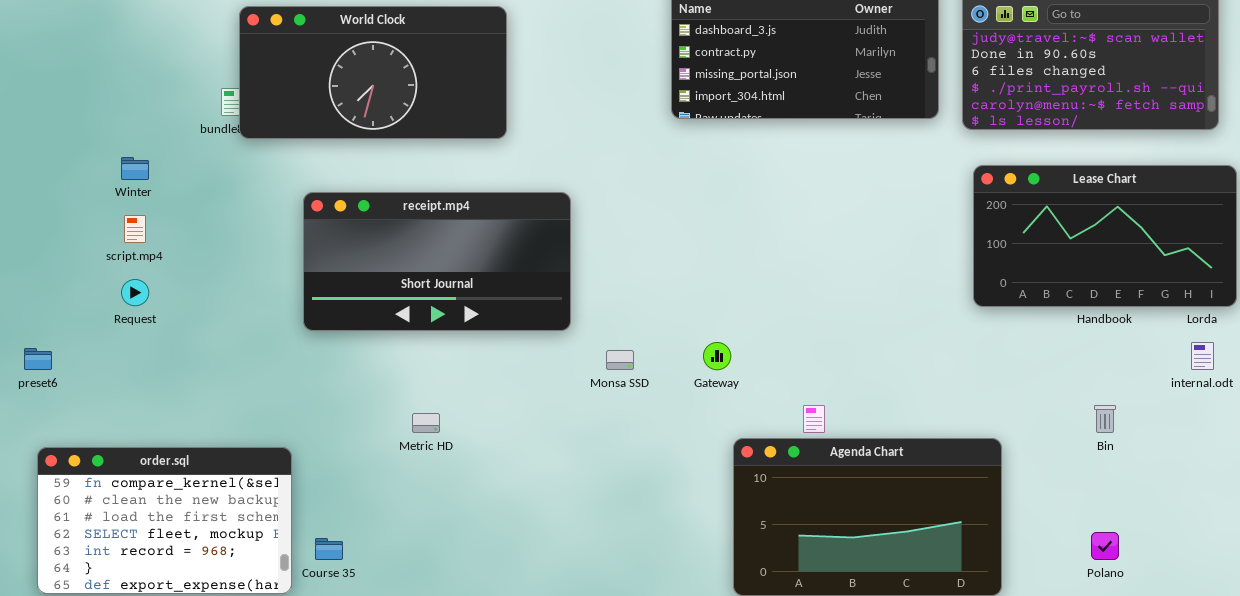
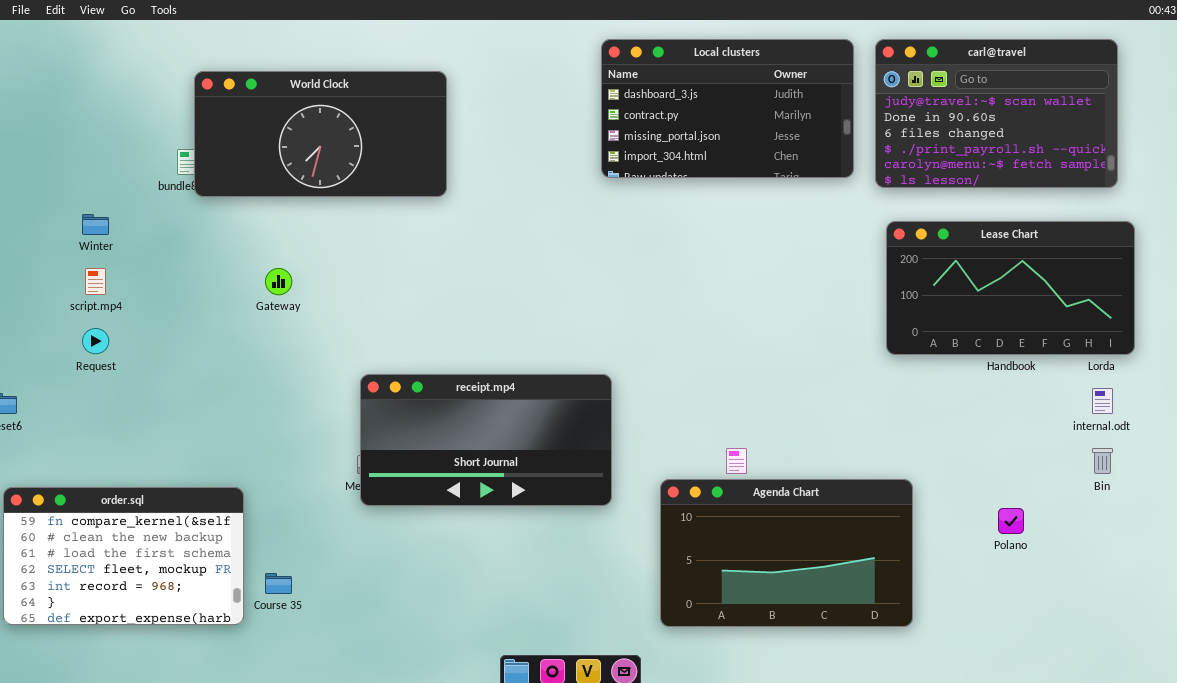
receipt.mp4: [303,192,571,331] -> [360,374,612,506], moved
Gateway: [703,342,731,370] -> [265,268,292,295], moved
Bin: [1094,405,1116,433] -> [1092,448,1113,474], moved
Polano: [1091,532,1119,560] -> [998,508,1024,534], moved

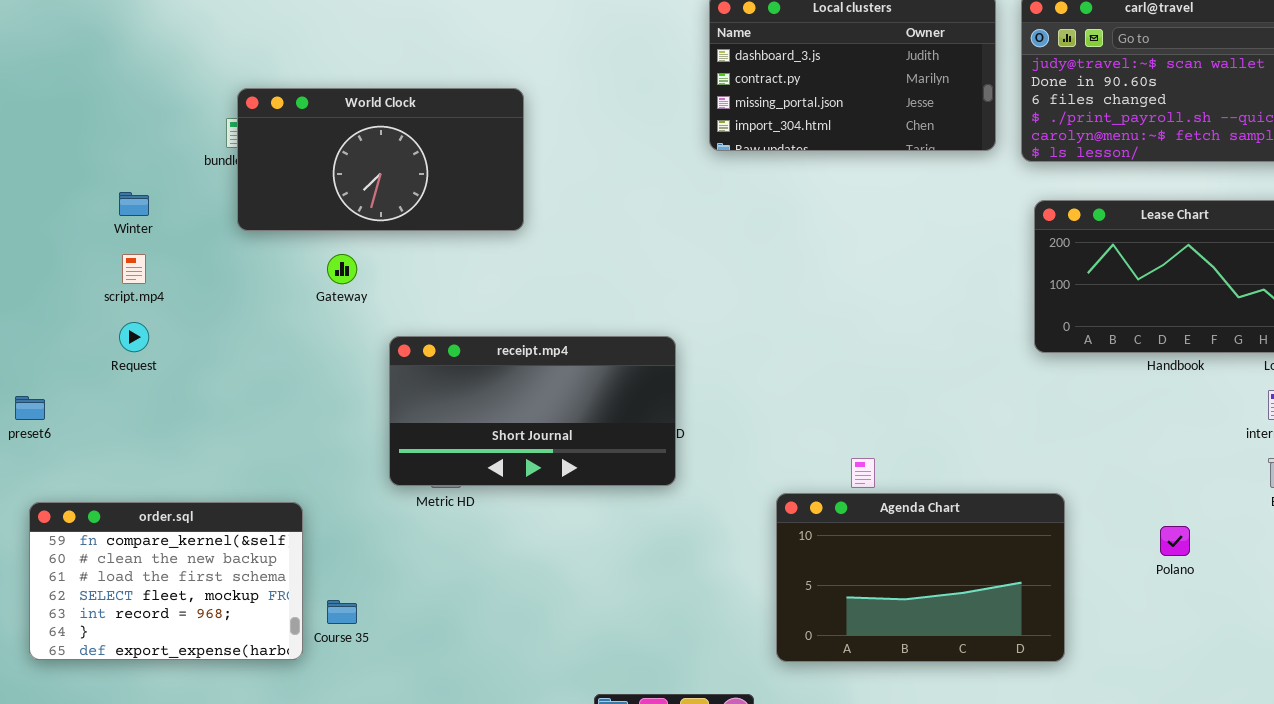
World Clock: [194,71,447,197] -> [237,88,524,231], moved
receipt.mp4: [360,374,612,506] -> [389,336,676,486], moved

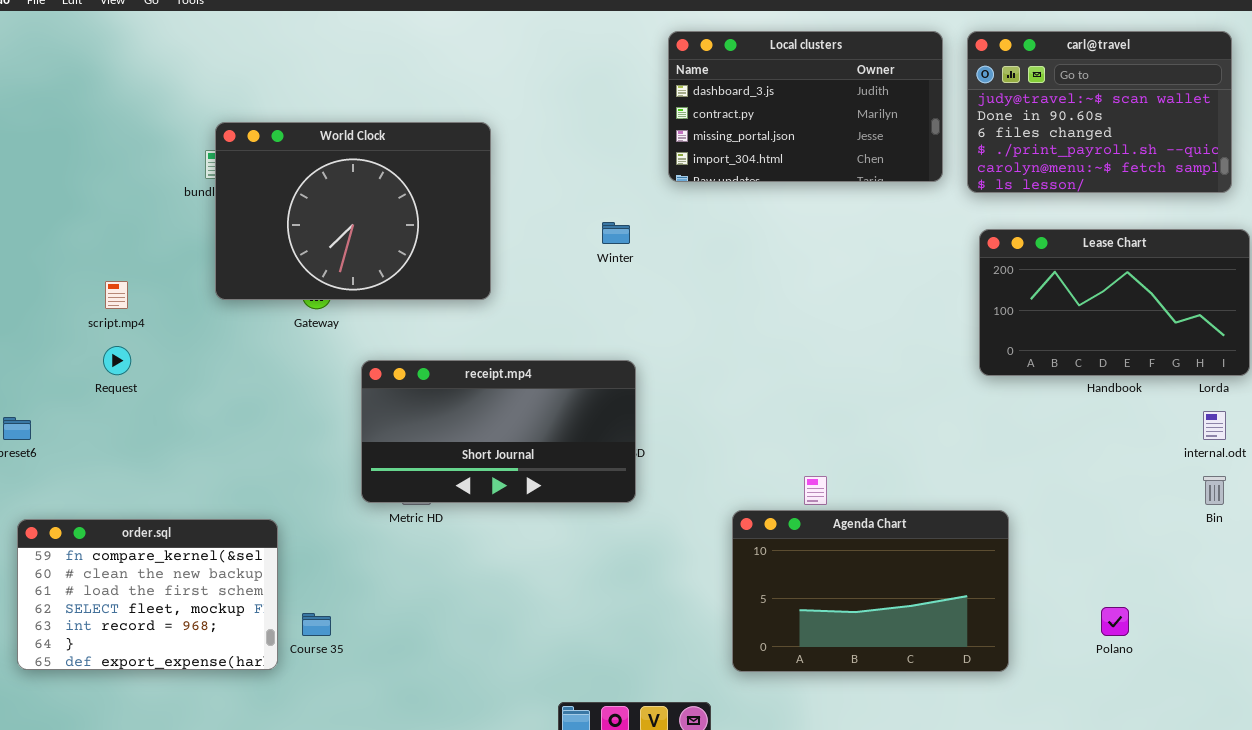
World Clock: [237,88,524,231] -> [215,122,491,300], resized
Winter: [119,192,149,216] -> [602,222,630,244], moved
Polano: [1160,526,1190,556] -> [1101,607,1129,636], moved

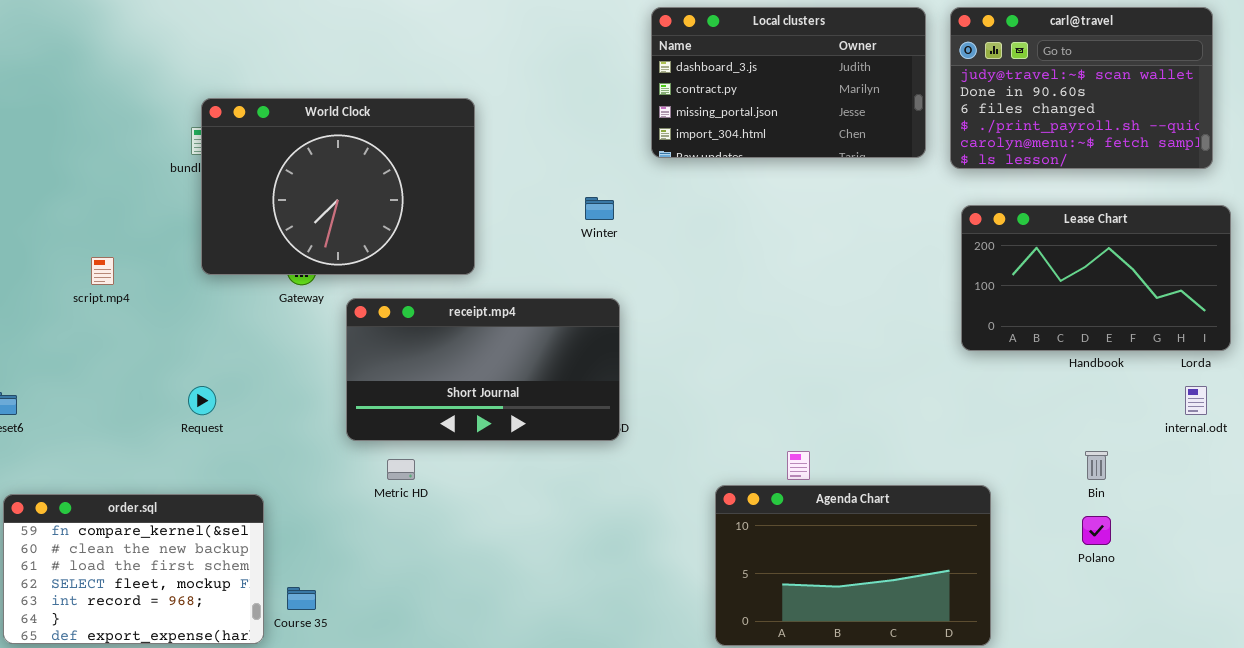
Request: [103,346,131,375] -> [188,386,216,415], moved
receipt.mp4: [361,360,636,503] -> [346,298,620,441], moved
Bin: [1203,476,1226,505] -> [1085,451,1108,480], moved
Polano: [1101,607,1129,636] -> [1082,516,1111,545], moved

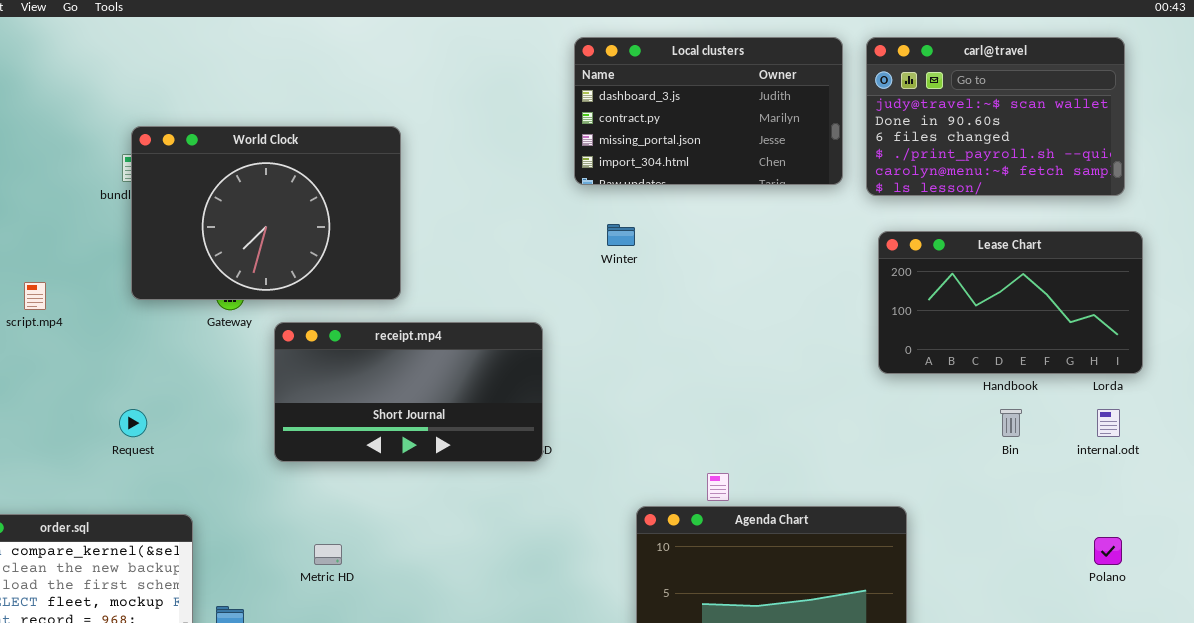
Winter: [585,197,614,220] -> [607,224,635,246], moved
Bin: [1085,451,1108,480] -> [1000,409,1022,437], moved
Metric HD: [387,459,415,480] -> [314,544,342,565], moved
Polano: [1082,516,1111,545] -> [1094,537,1122,565], moved

